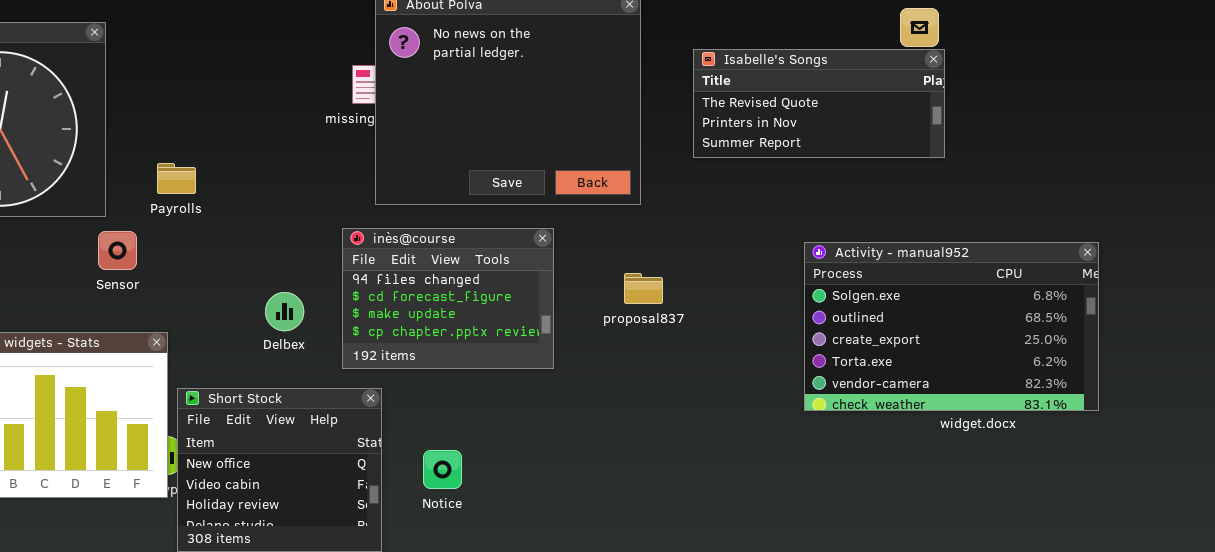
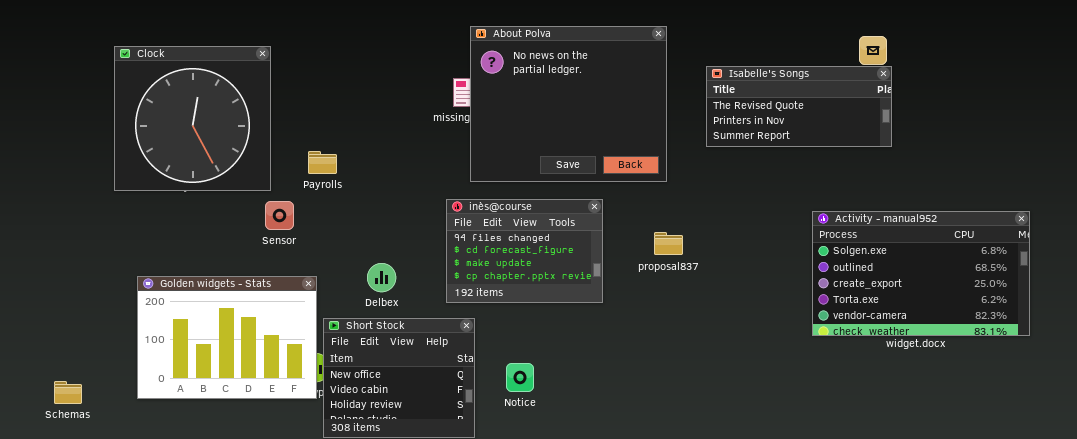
Activity - manual952: [804,242,1099,411] -> [812,211,1030,336], moved
Delbex: [265,292,304,331] -> [367,263,396,292], moved

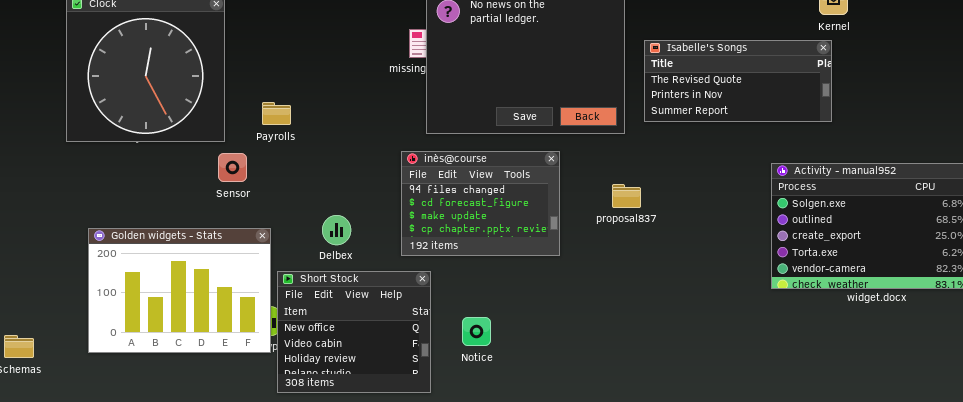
Isabelle's Songs: [706,66,892,147] -> [644,40,832,122], moved

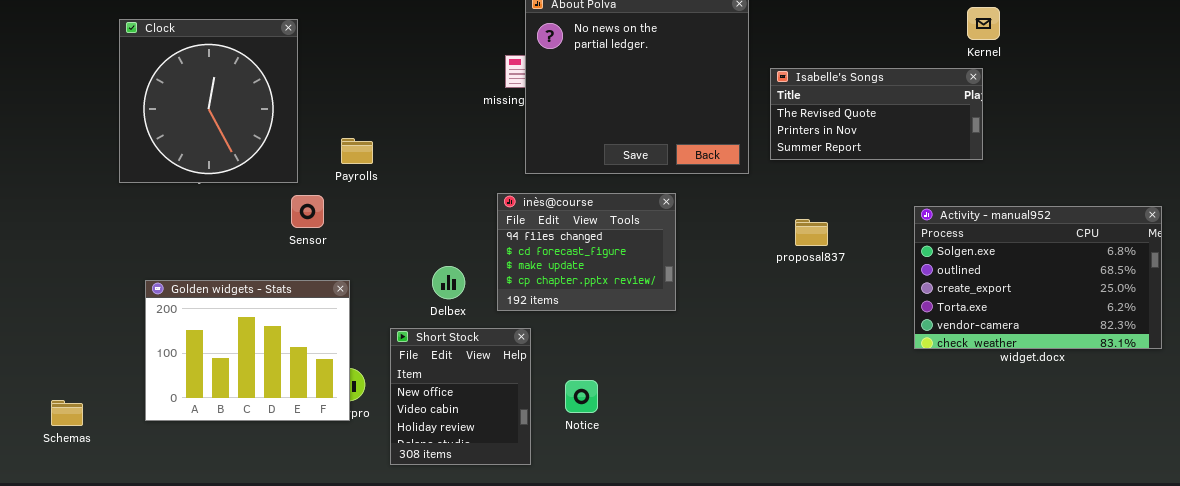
proposal837: [612,184,641,208] -> [795,219,828,246], moved
Delbex: [322,215,351,245] -> [432,266,465,299], moved
Short Stock: [277,271,431,393] -> [390,328,531,465], resized

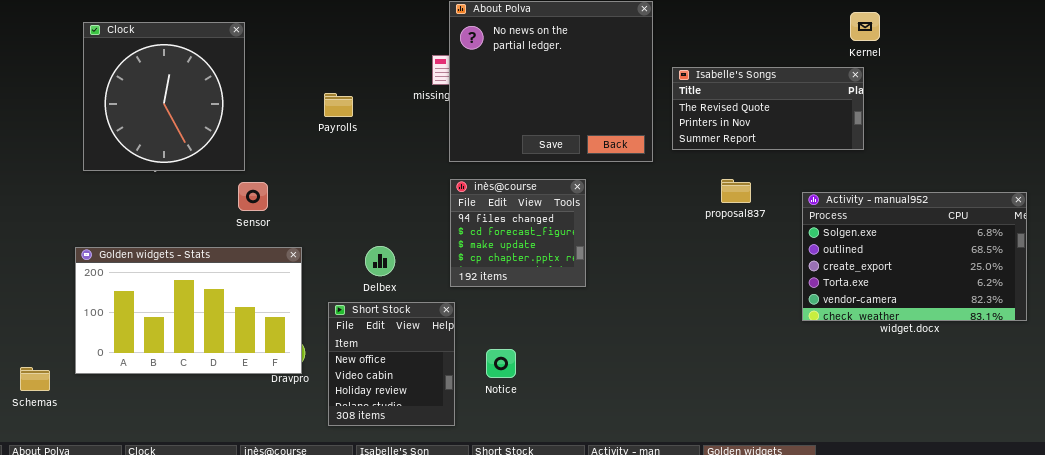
Payrolls: [341,138,373,164] -> [324,93,353,117], moved
inès@course: [497,193,676,311] -> [450,179,586,287], resized
proposal837: [795,219,828,246] -> [721,179,751,203], moved
Golden widgets - Stats: [145,280,350,421] -> [75,247,302,374], moved, resized

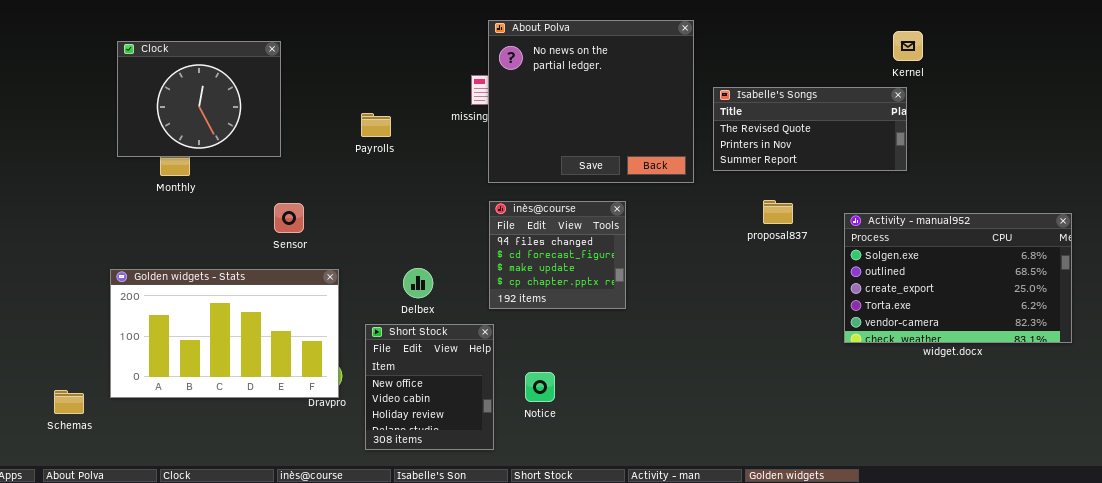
Clock: [83,22,245,171] -> [117,41,281,157], resized

